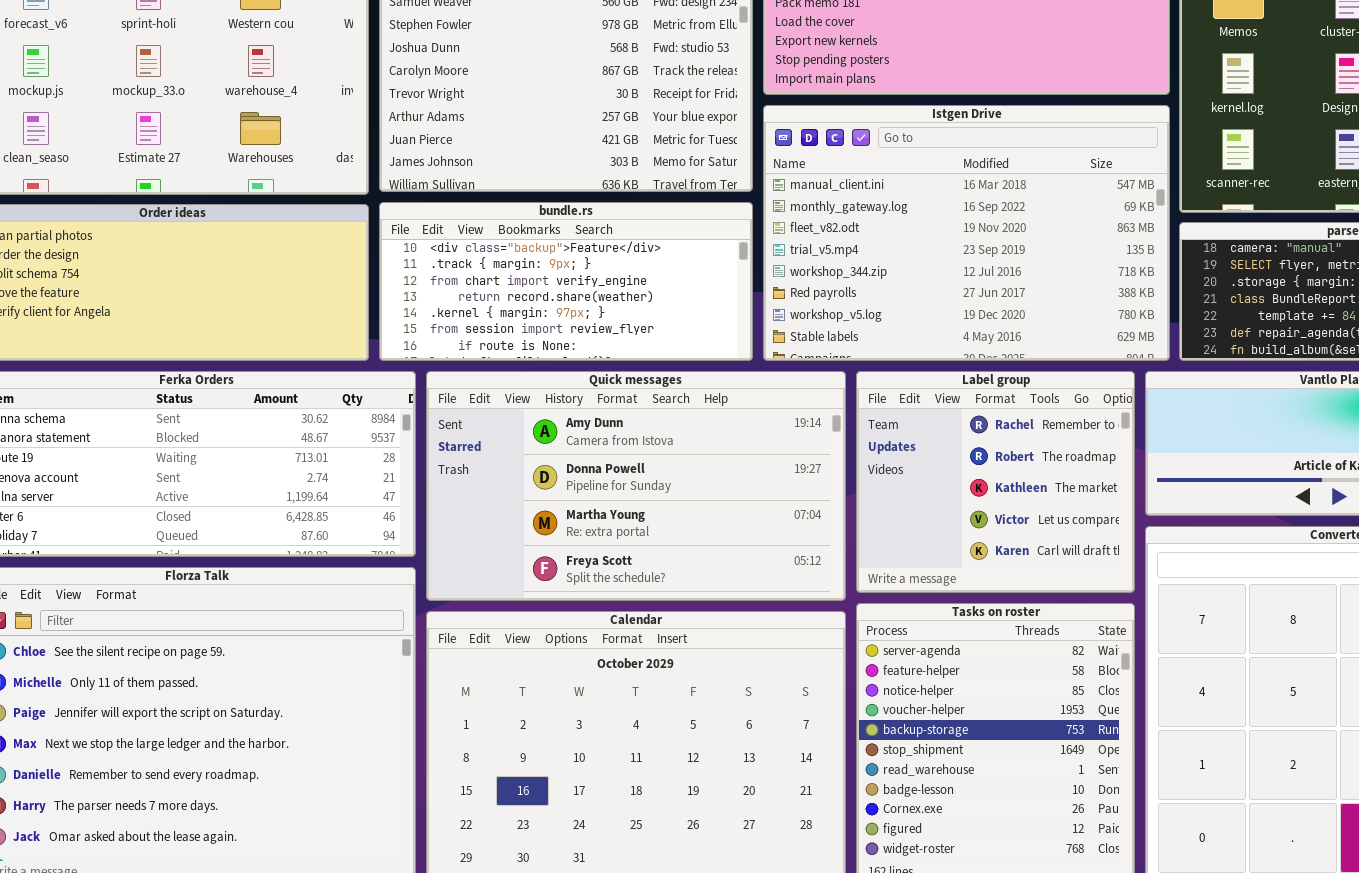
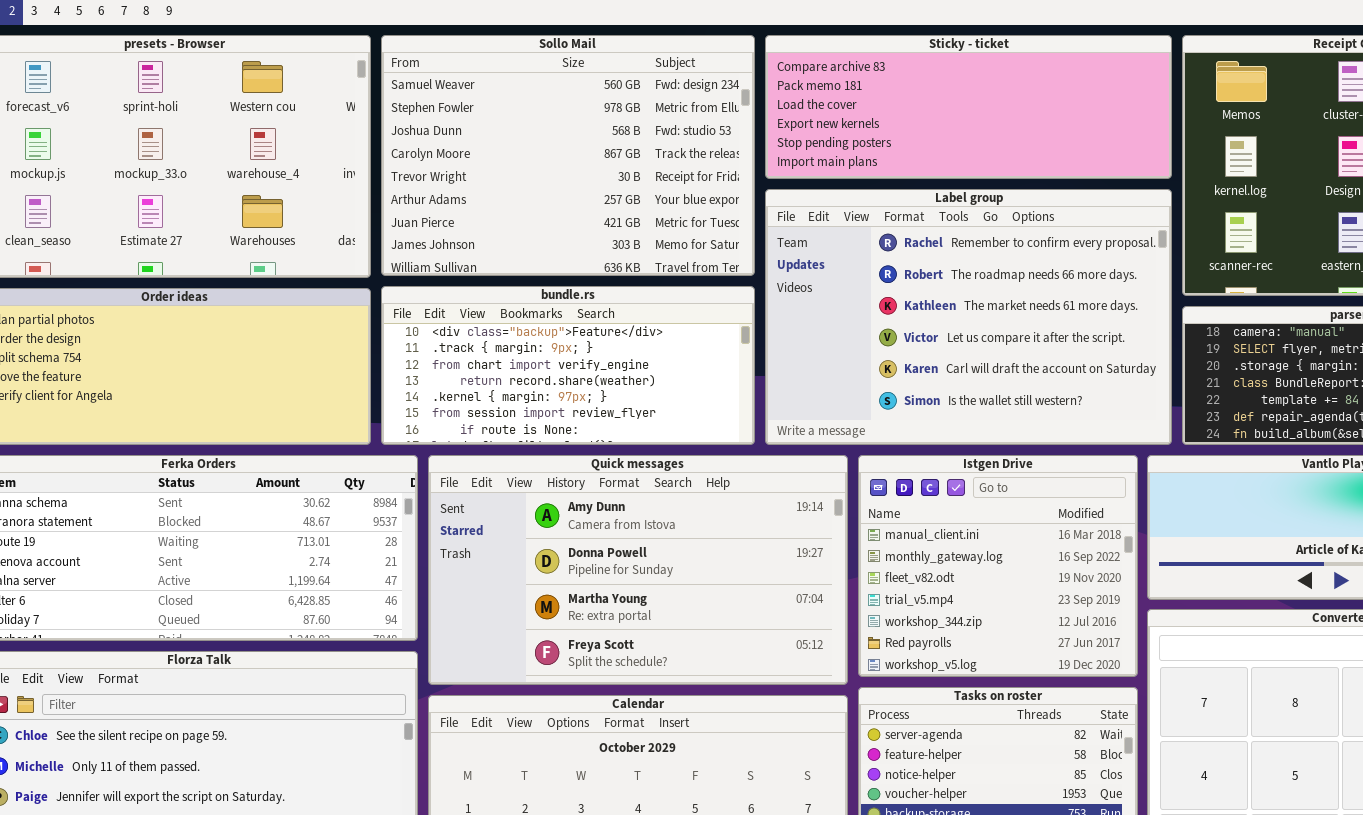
Istgen Drive: [763,105,1170,361] -> [858,455,1138,677], moved, resized
Label group: [856,371,1135,593] -> [765,189,1172,445], moved, resized

